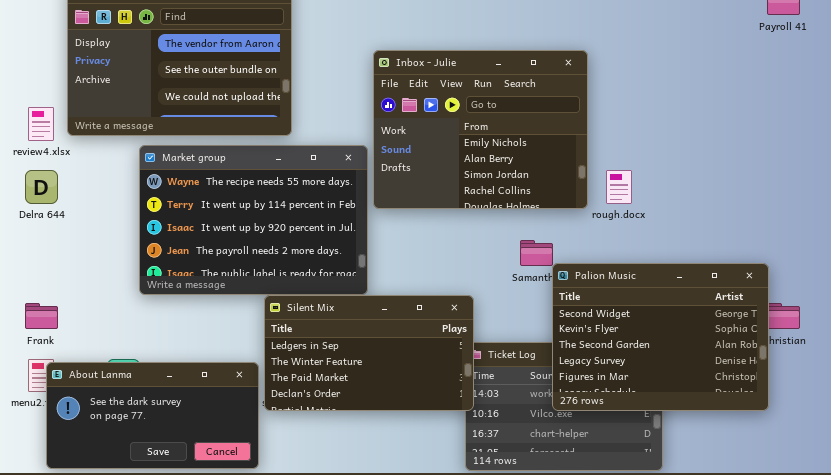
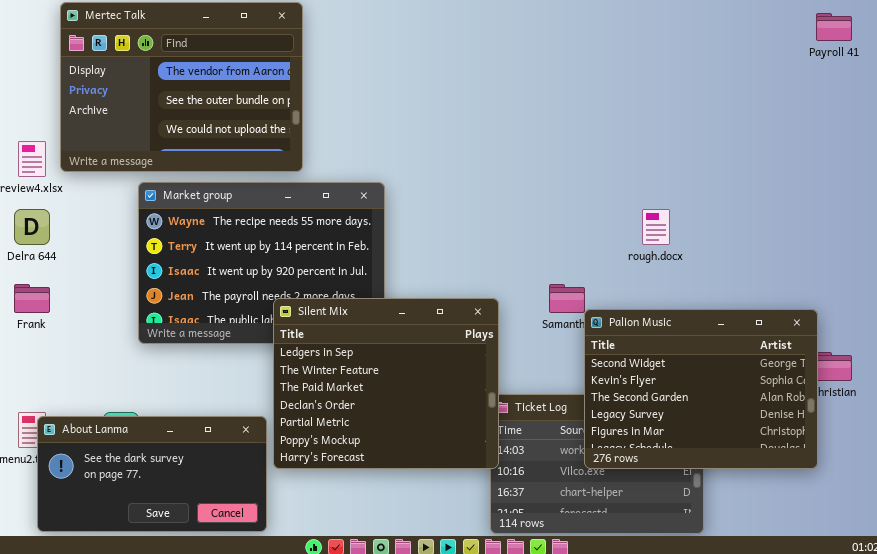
Inbox - Julie: [373,50,588,209] -> none, closed
Silent Mix: [264,295,474,411] -> [273,298,499,469], resized
Frank: [25,303,58,329] -> [14,284,50,313], moved

